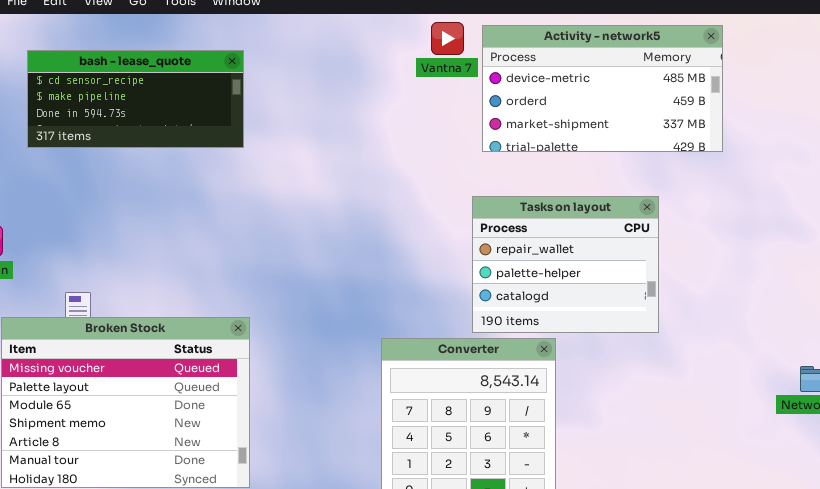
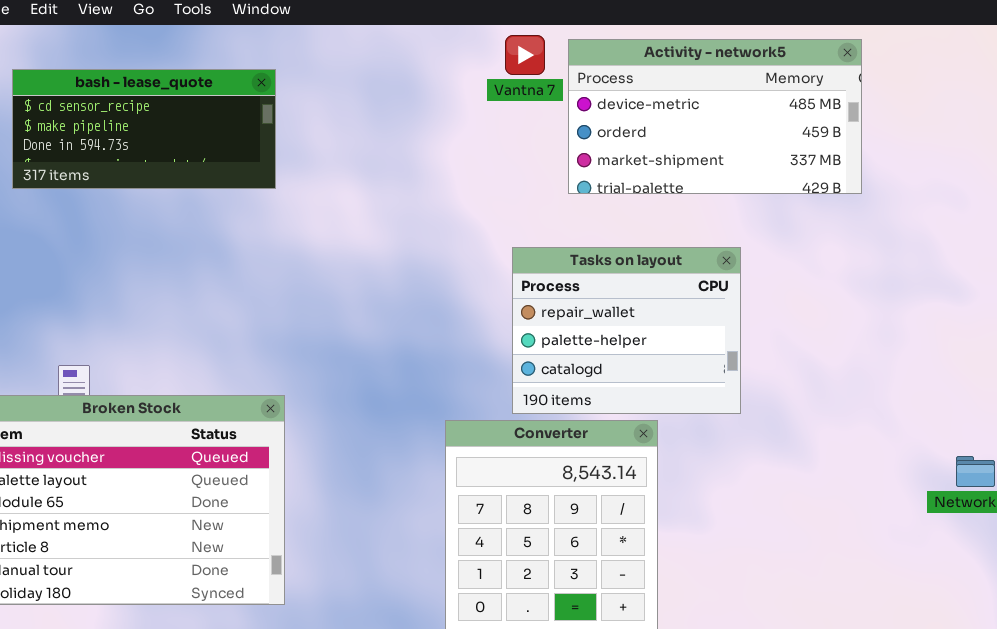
Tasks on layout: [472,196,659,333] -> [512,247,741,414], moved

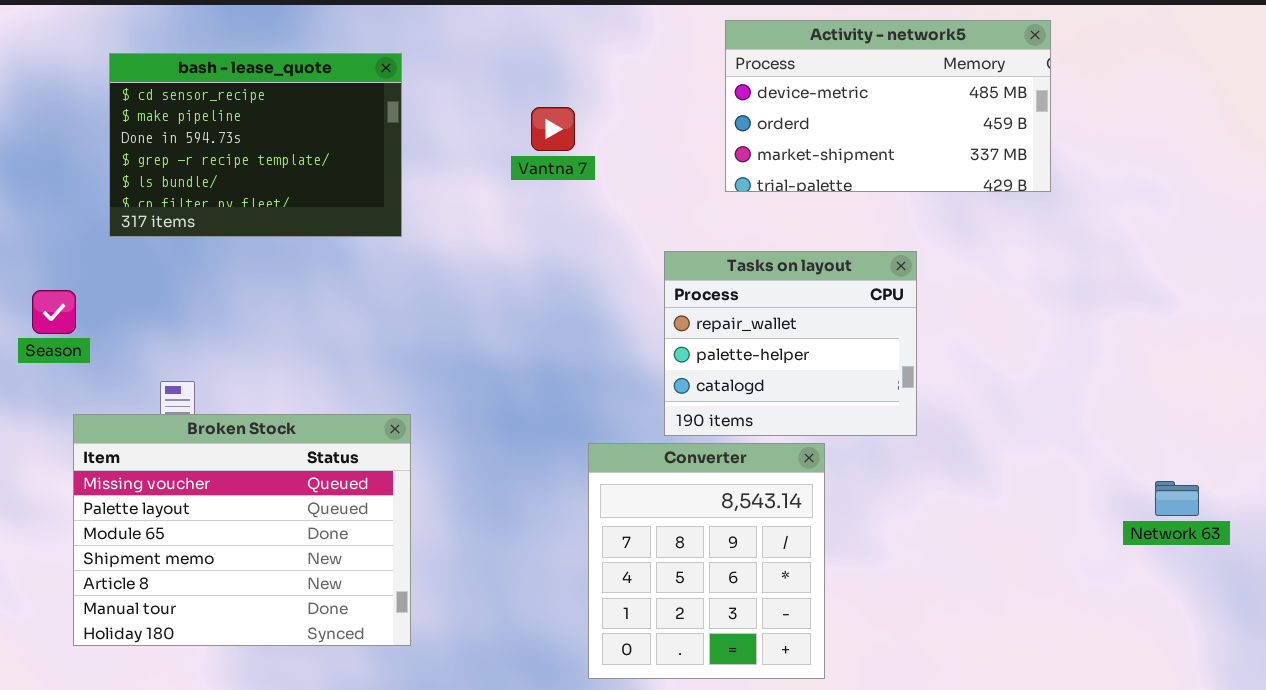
Vantna 7: [505,35,545,75] -> [531,107,575,151], moved
bash - lease_quote: [12,69,276,189] -> [109,53,402,237], resized

